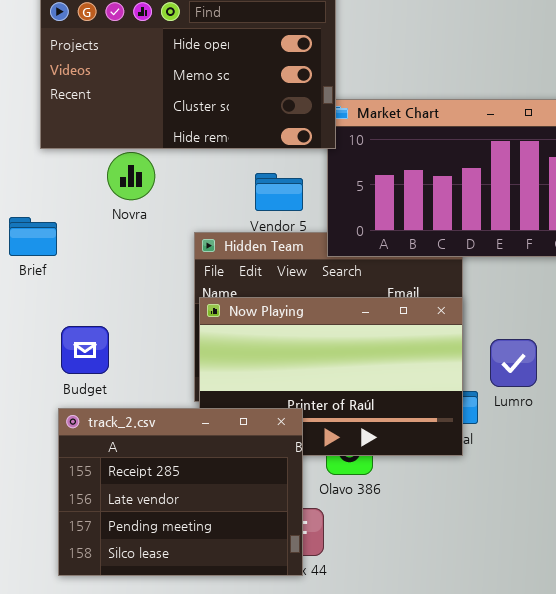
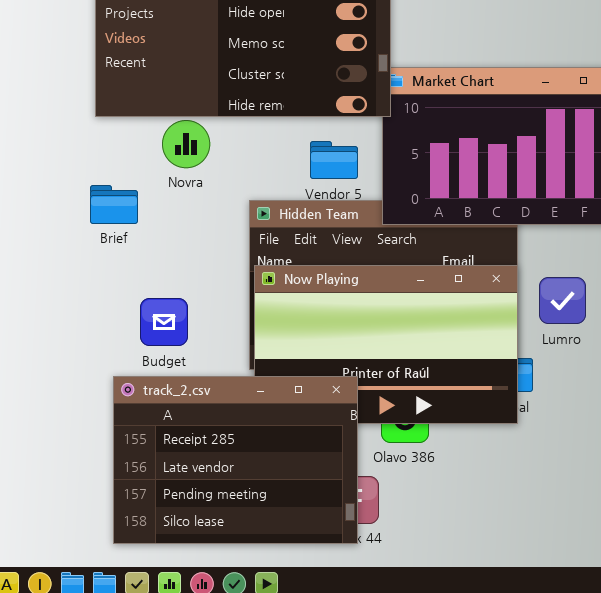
Brief: [9,217,57,256] -> [90,185,138,224], moved
Budget: [61,326,109,374] -> [140,298,188,346], moved
Lumro: [490,339,537,387] -> [539,277,586,324], moved

